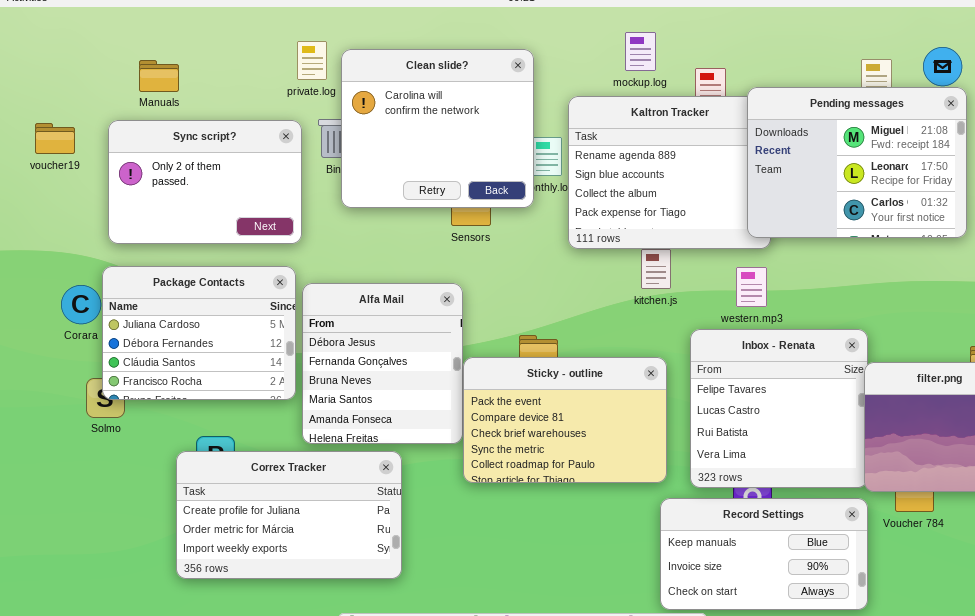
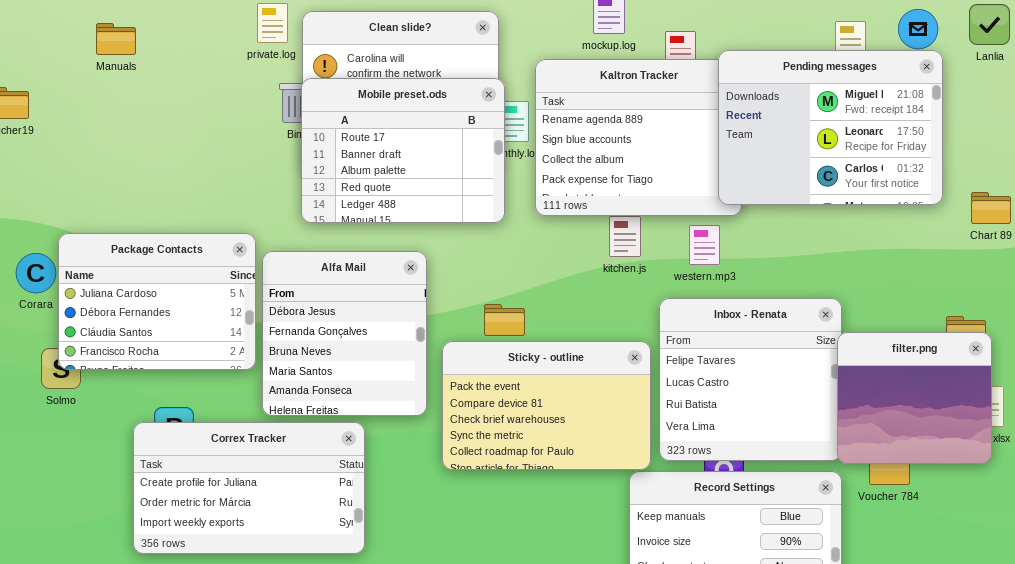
Mobile preset.ods: none -> [301,78,505,223], opened
Sync script?: [108,120,302,244] -> none, closed
western.mp3: [736,267,767,307] -> [689,225,720,265], moved
Sticky - outline: [463,357,667,483] -> [442,341,651,470], moved

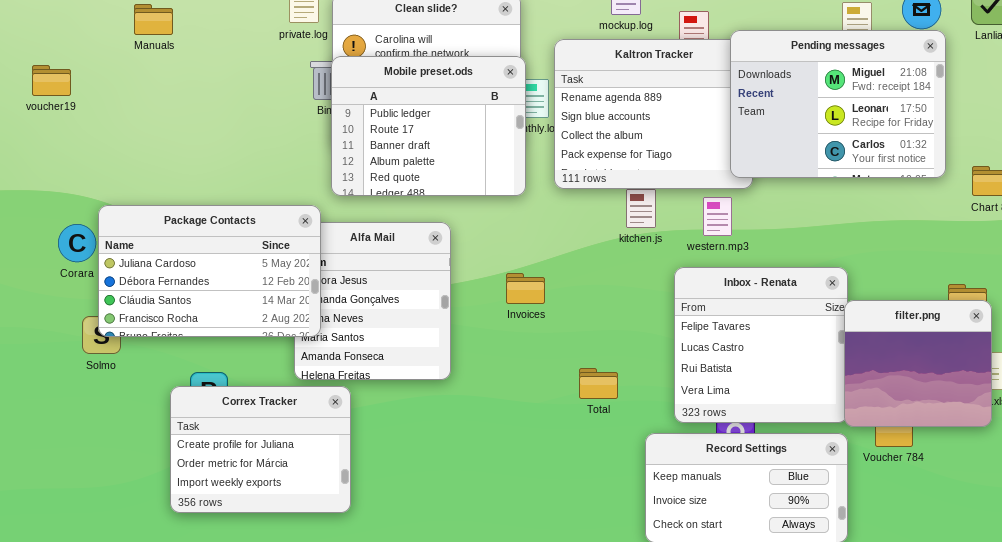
Mobile preset.ods: [301,78,505,223] -> [331,56,526,196], scrolled up 1 row
Package Contacts: [58,233,256,370] -> [98,205,321,337], resized
Sticky - outline: [442,341,651,470] -> none, closed
Correx Tracker: [133,422,365,554] -> [170,386,351,513], resized

